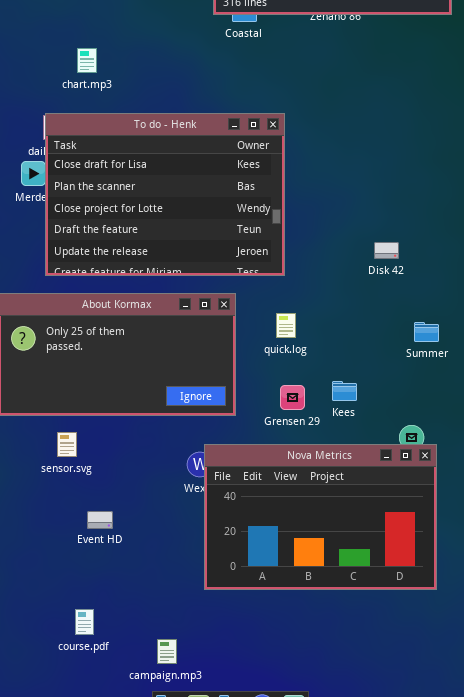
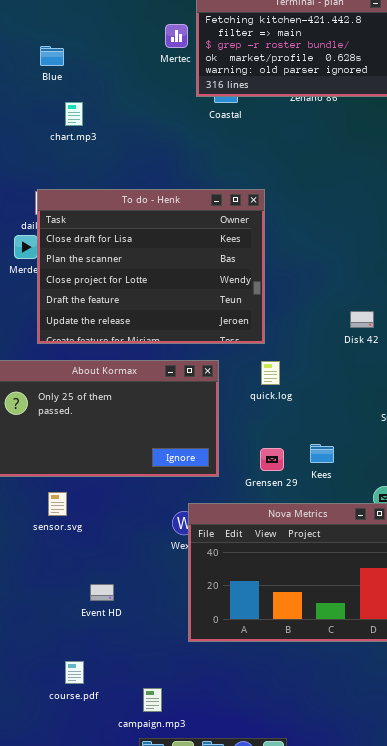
chart.mp3: [77,48,97,73] -> [65,102,83,126], moved
quick.log: [276,313,296,338] -> [261,361,280,385], moved
Event HD: [87,511,113,529] -> [90,584,114,601], moved

